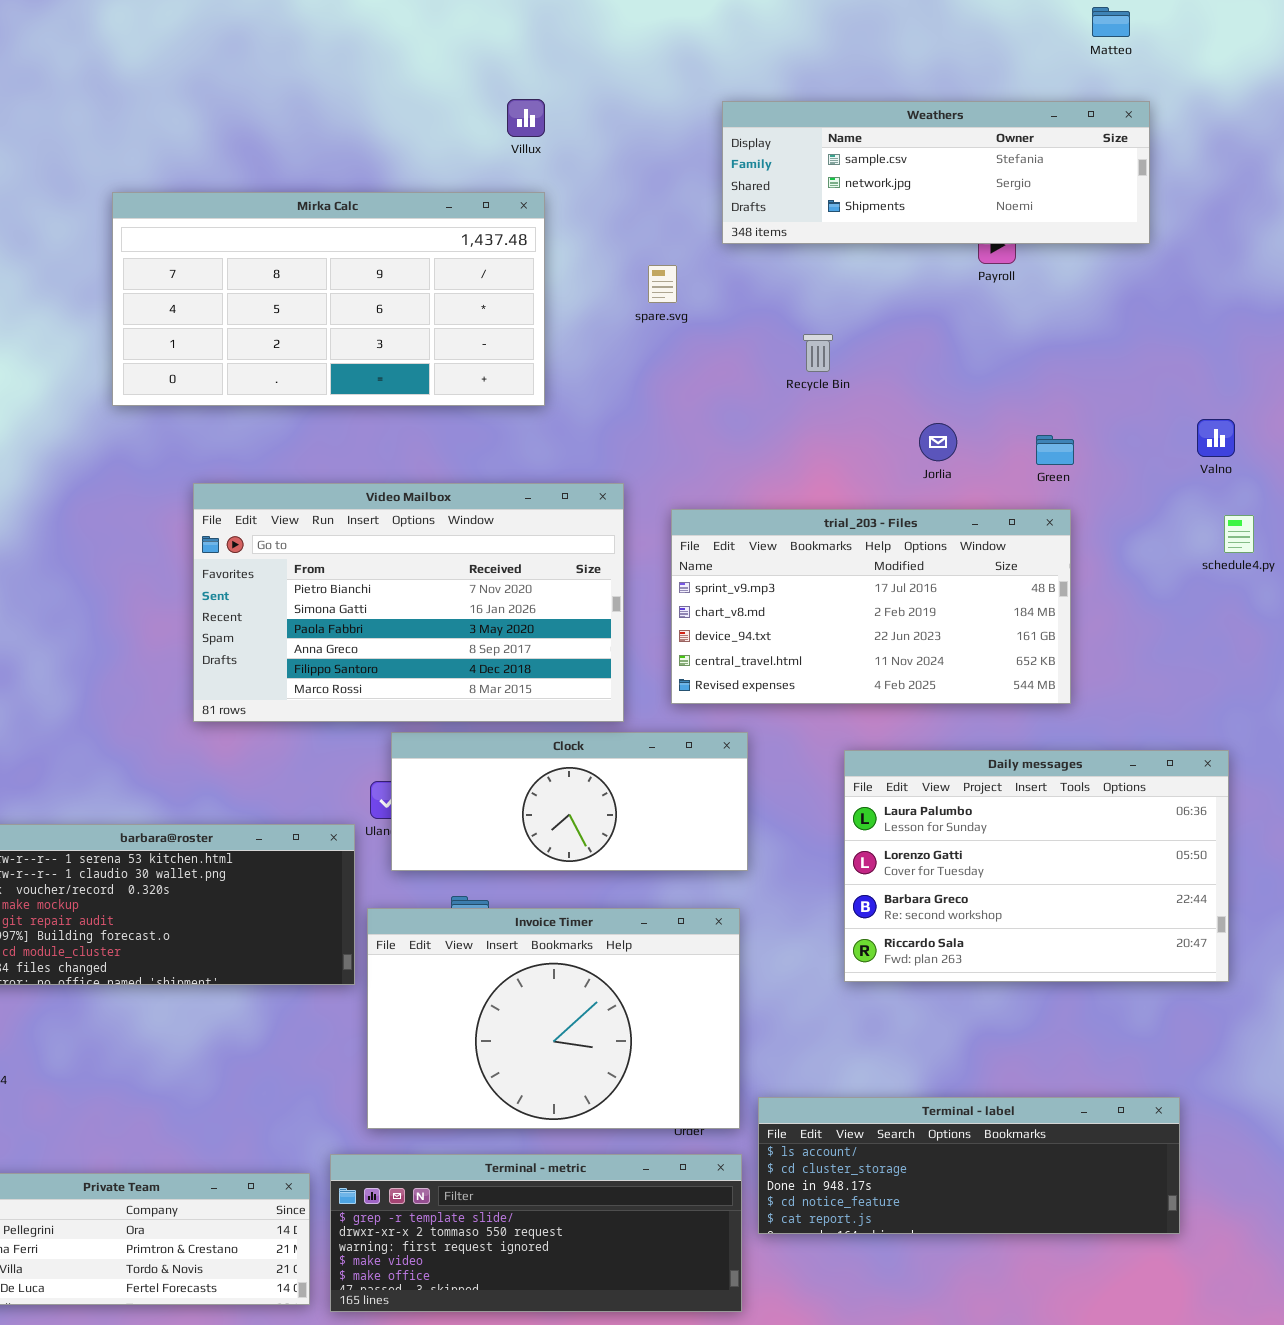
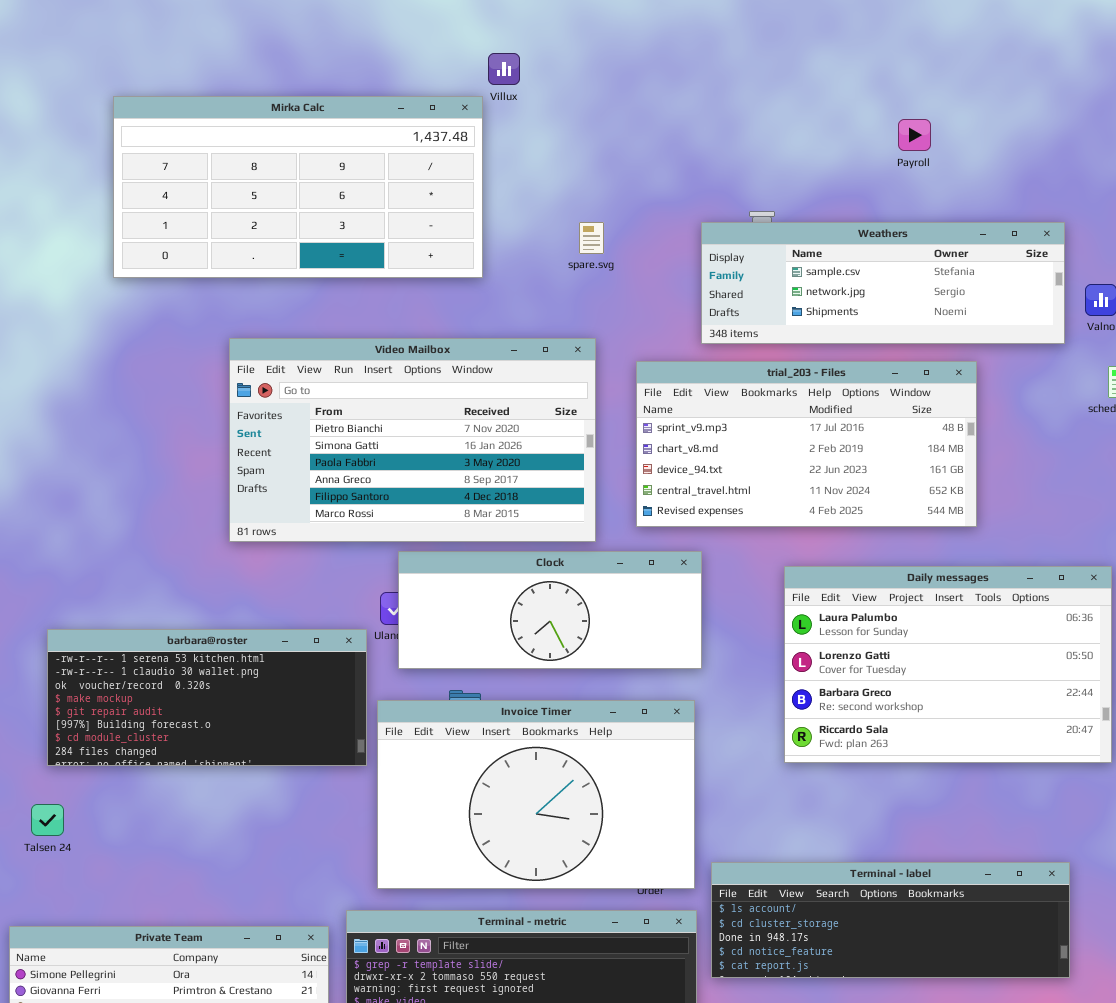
Villux: [507,99,545,137] -> [488,53,520,85], moved
Weathers: [722,101,1150,244] -> [701,222,1065,344], moved
Mirka Calc: [112,192,545,406] -> [113,96,483,278], moved
spare.svg: [648,265,677,303] -> [579,222,604,254], moved

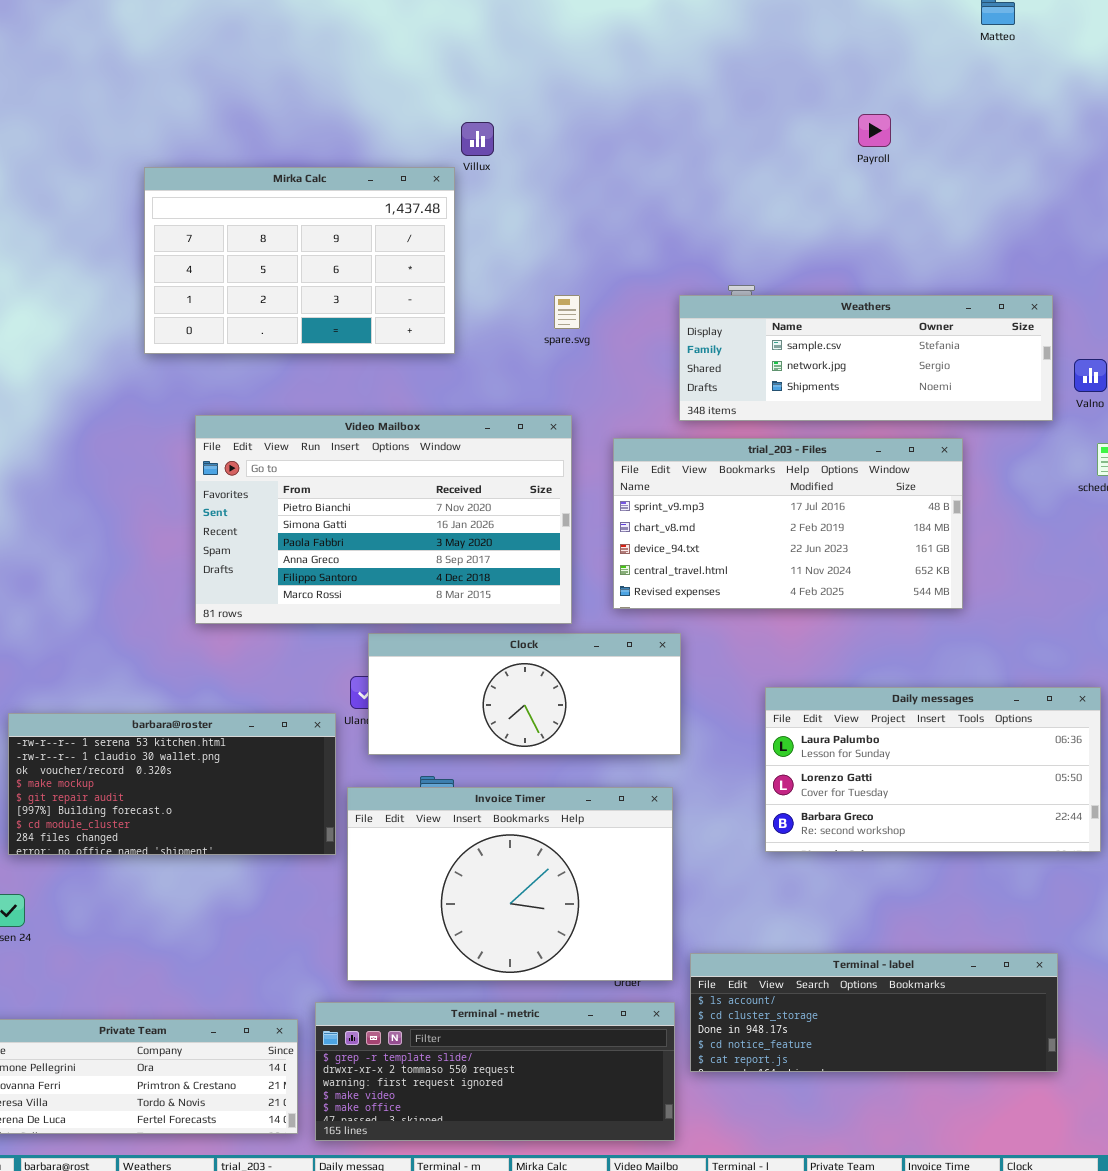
Mirka Calc: [113,96,483,278] -> [144,167,455,354], resized
Payroll: [898,119,931,151] -> [858,114,891,147], moved
Daily messages: [784,566,1112,763] -> [765,687,1101,852], resized

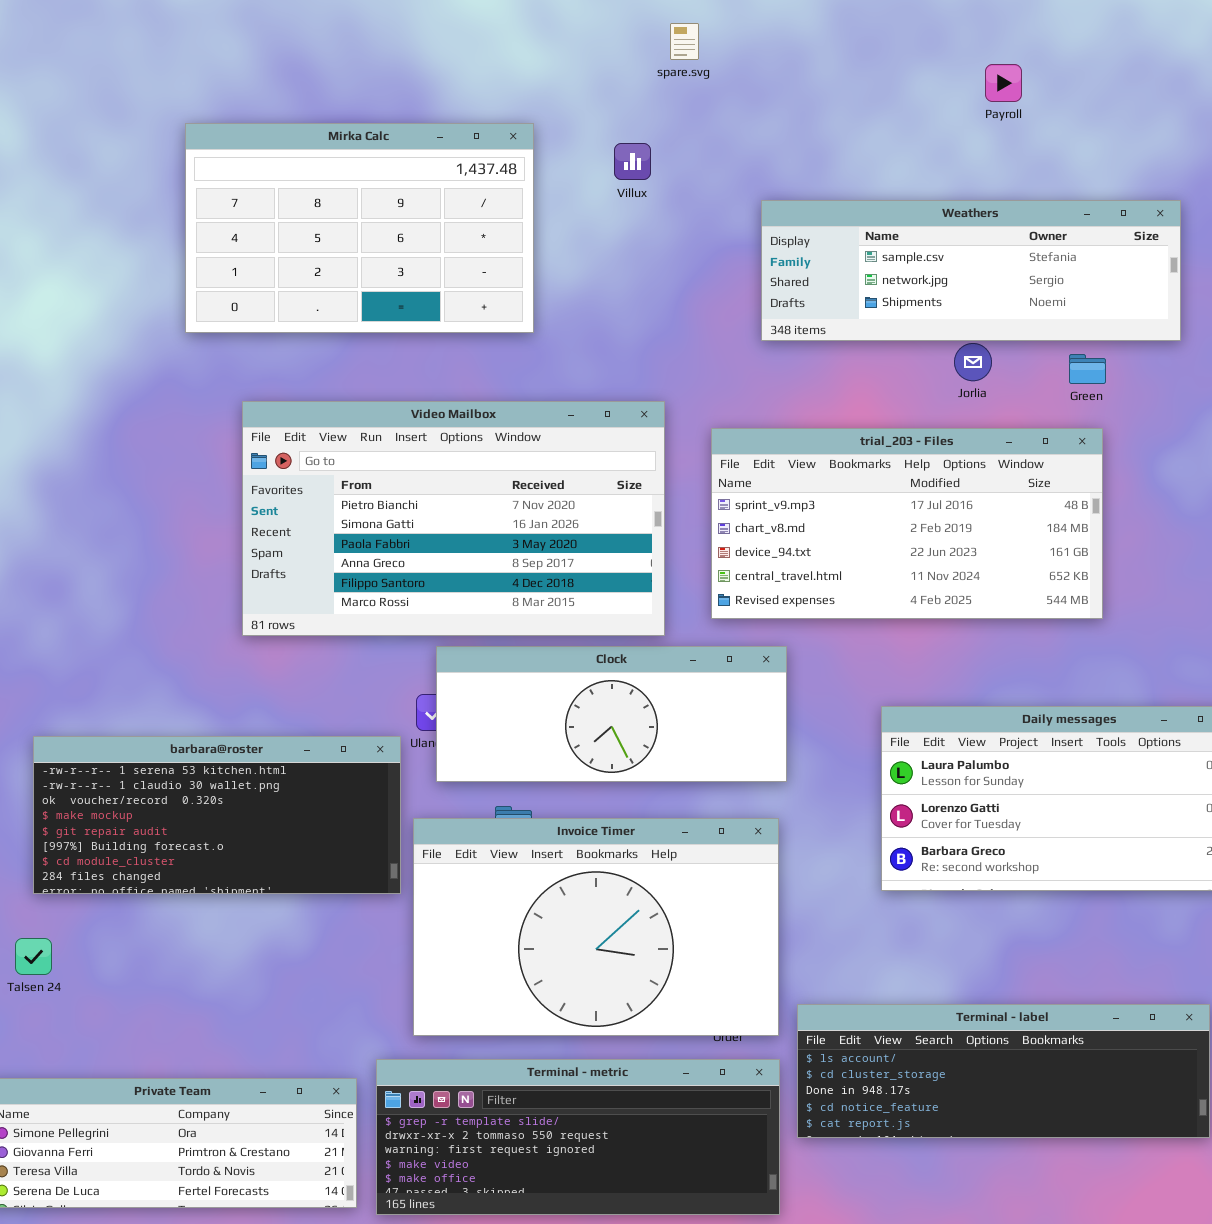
Villux: [461,122,494,156] -> [614,143,651,180], moved
spare.svg: [554,295,580,329] -> [670,23,699,60], moved
Weathers: [679,295,1053,421] -> [761,200,1181,341], moved

